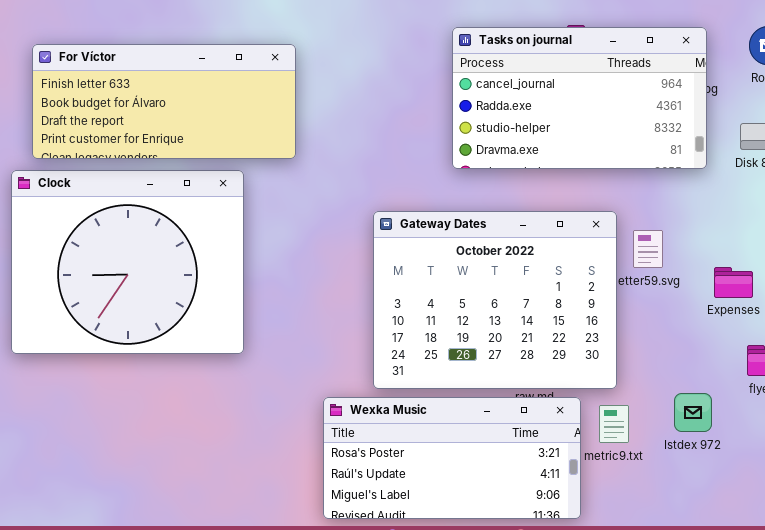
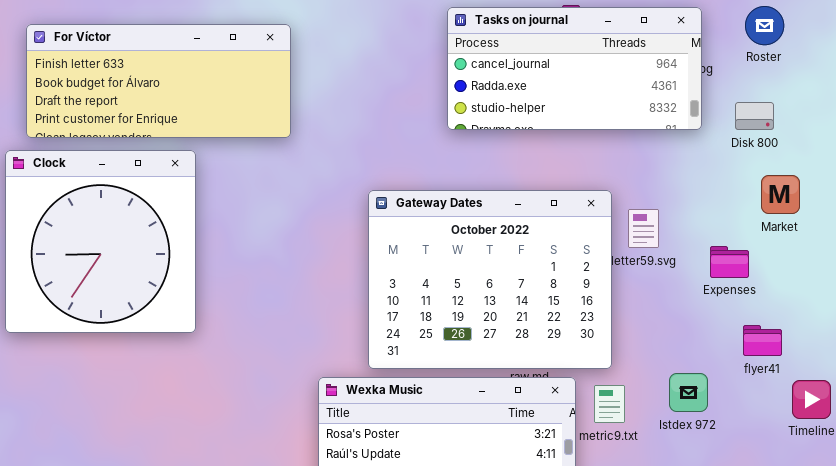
Tasks on journal: [452,27,707,169] -> [447,7,702,130], resized
Clock: [11,170,244,354] -> [5,150,196,333], resized

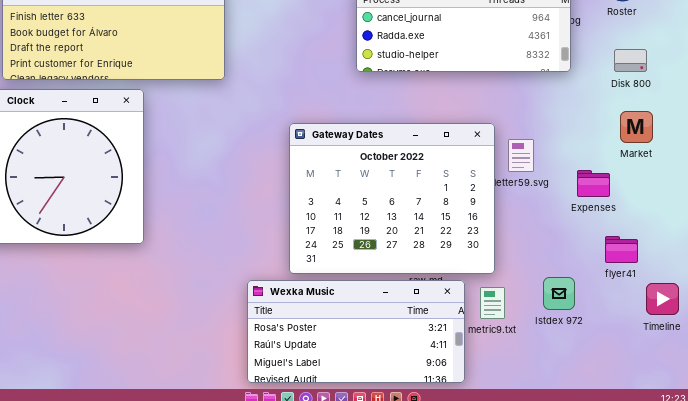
Disk 800: [735,102,774,130] -> [614,49,647,72], moved

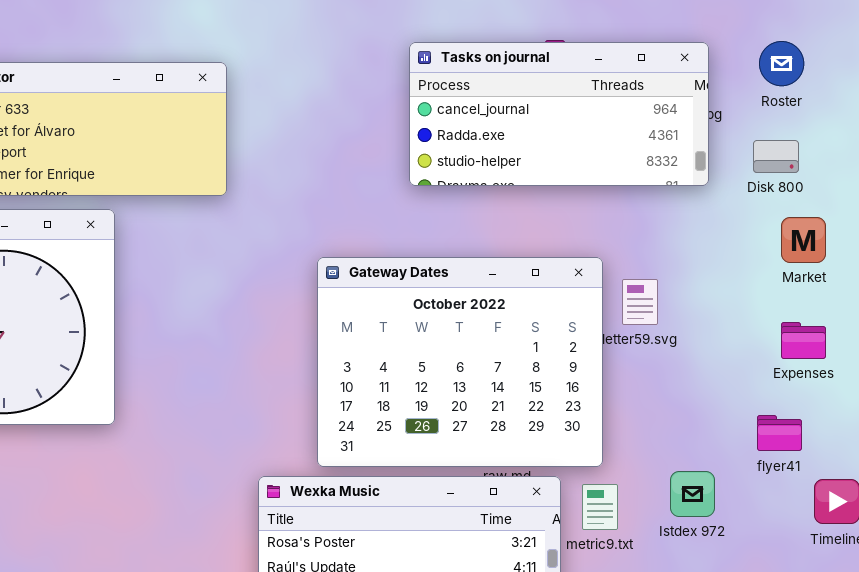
Disk 800: [614,49,647,72] -> [753,140,799,173], moved
Market: [620,111,653,143] -> [781,217,826,263], moved
Expenses: [577,170,610,197] -> [781,322,826,359], moved

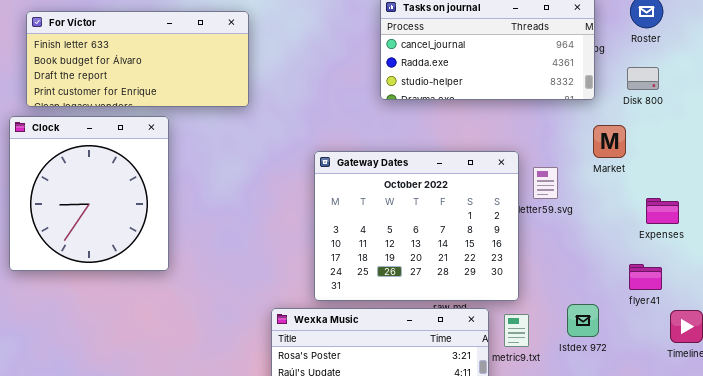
Market: [781,217,826,263] -> [593,125,626,158], moved

